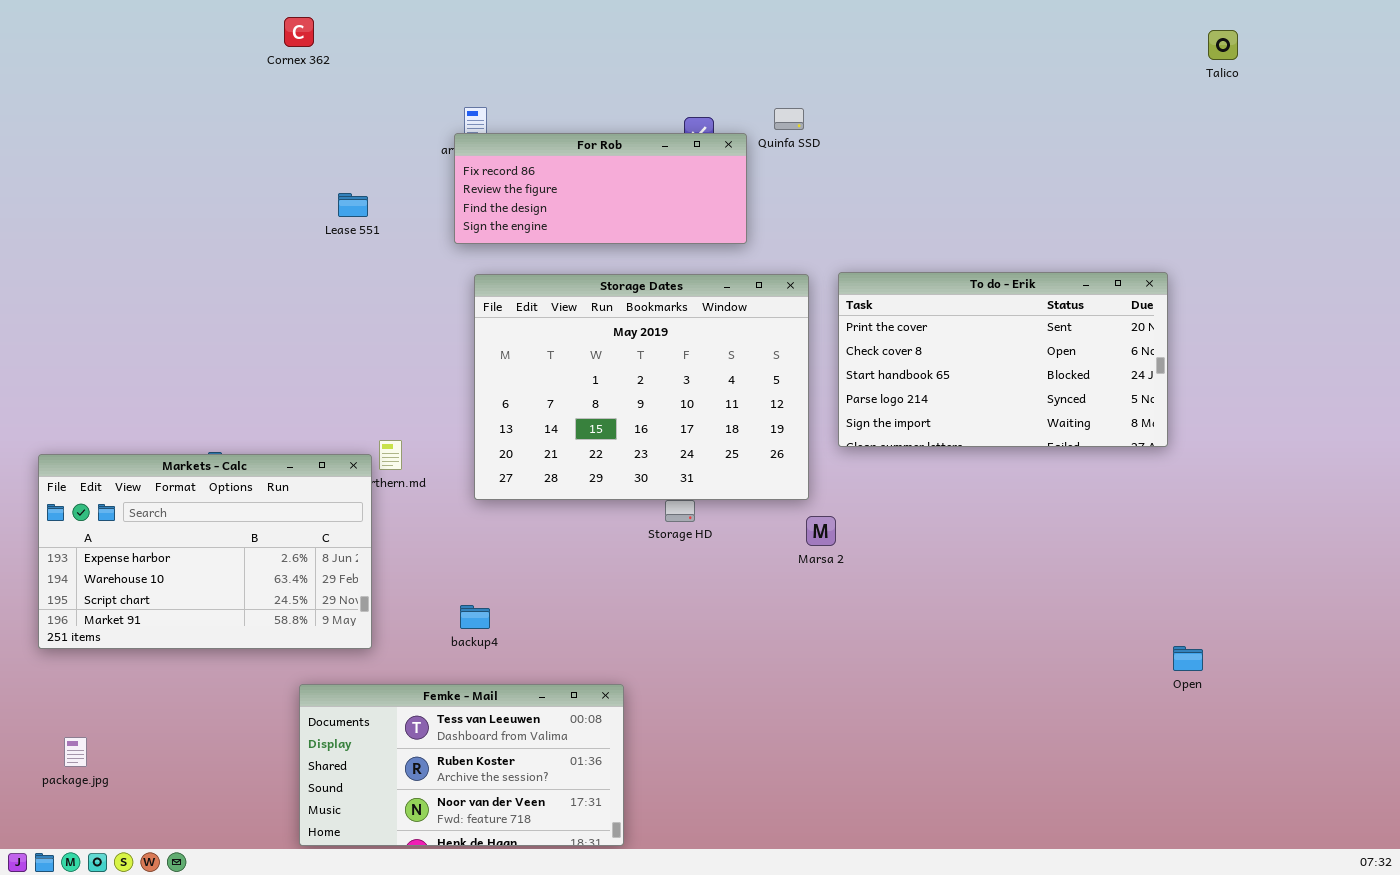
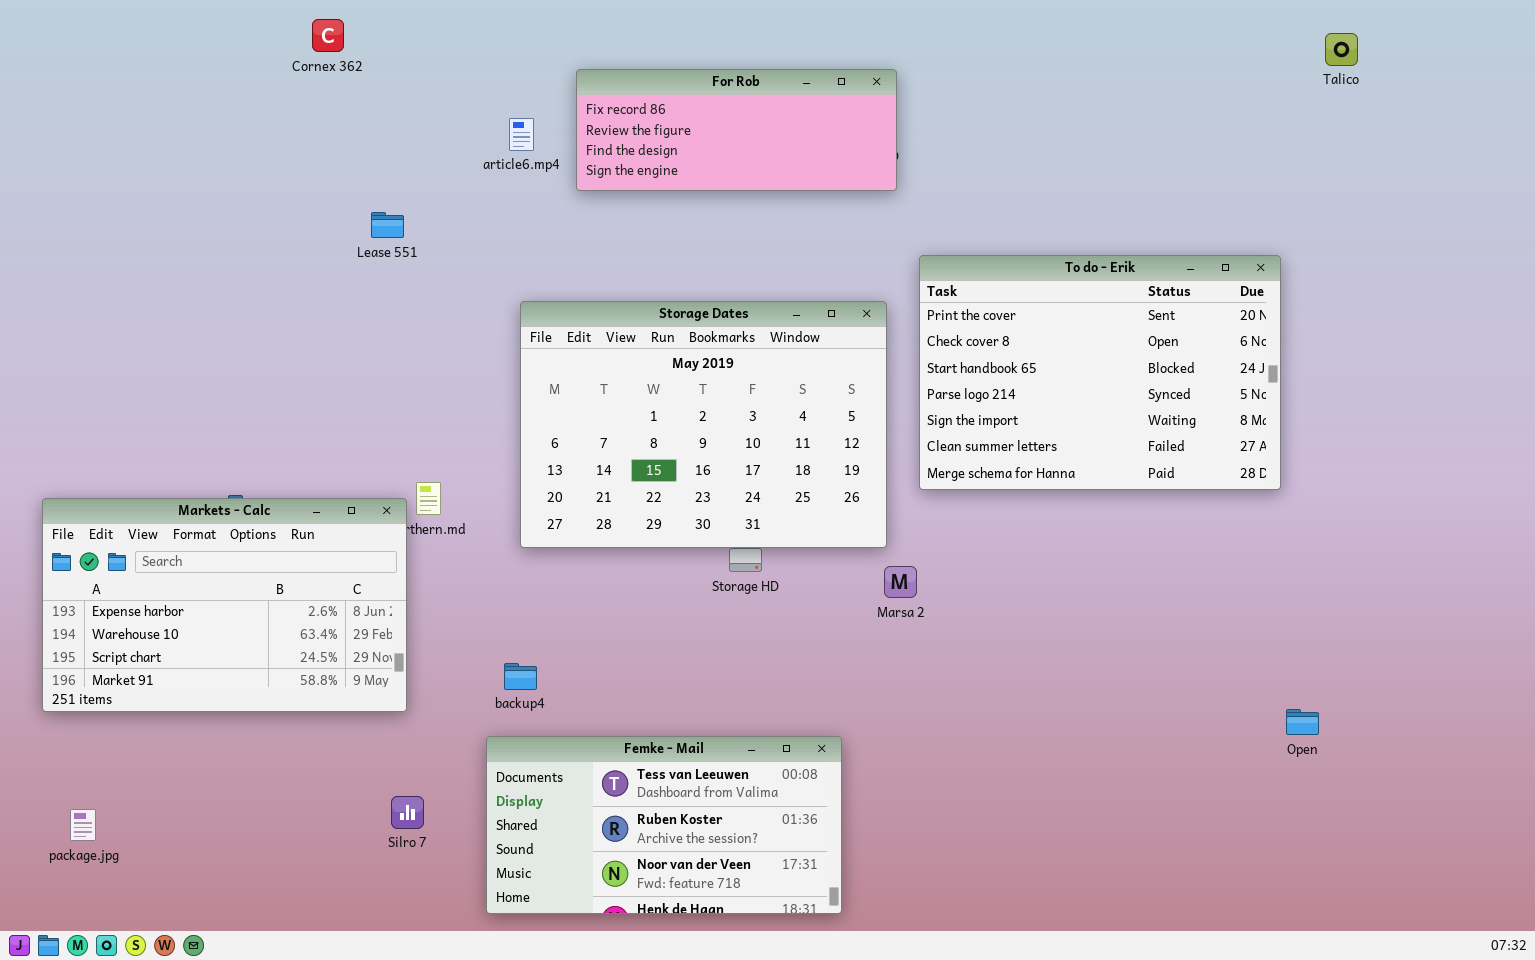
For Rob: [454,133,747,244] -> [576,69,897,191], moved
To do - Erik: [838,272,1168,447] -> [919,255,1281,490], resized
Femke - Mail: [299,684,624,846] -> [486,736,842,914], moved

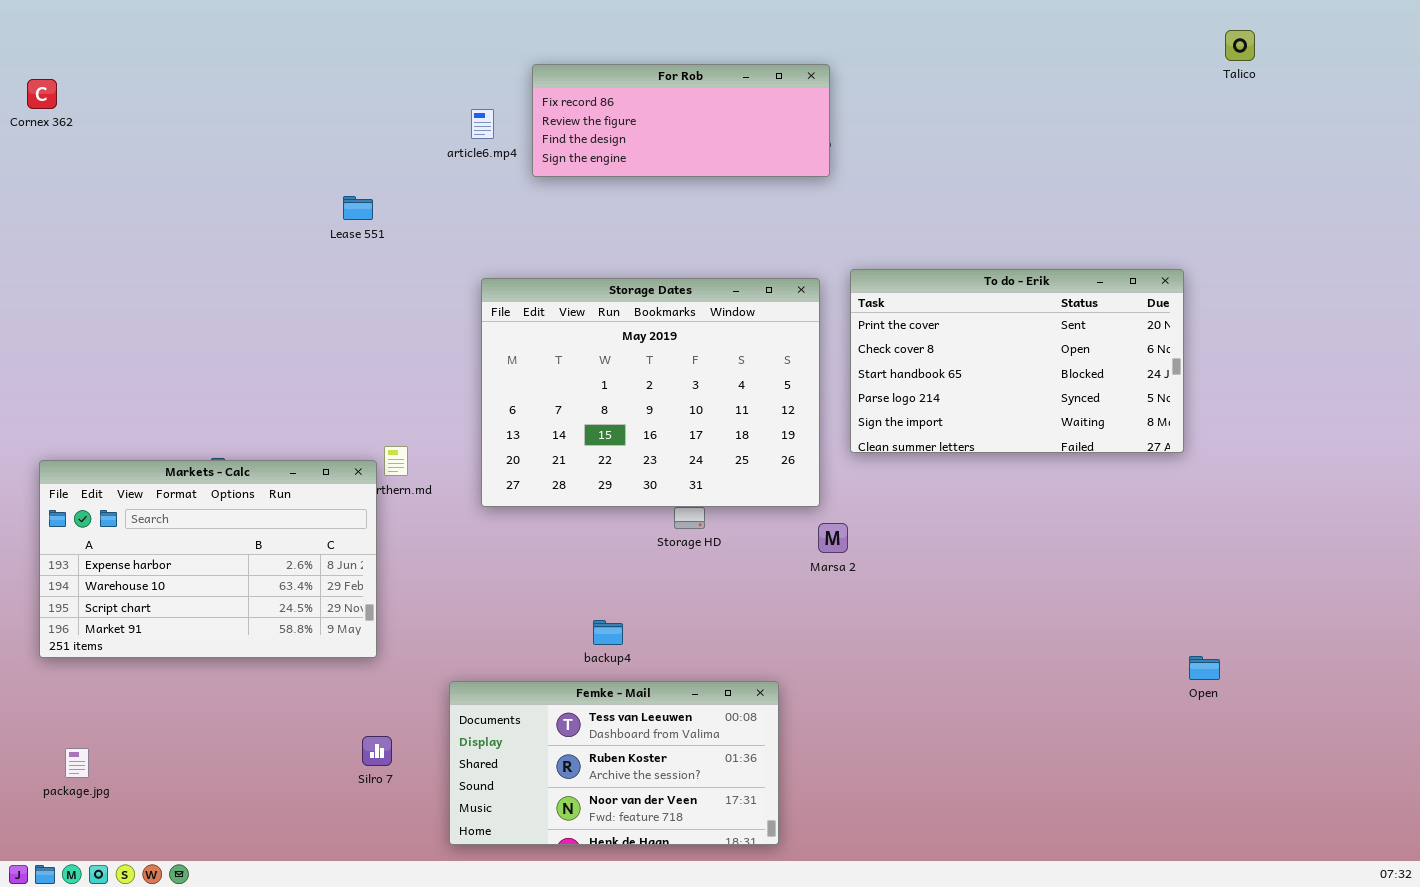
Cornex 362: [312,19,344,52] -> [27,79,57,109], moved
To do - Erik: [919,255,1281,490] -> [850,269,1184,453], resized
backup4: [504,663,537,690] -> [593,620,623,645], moved

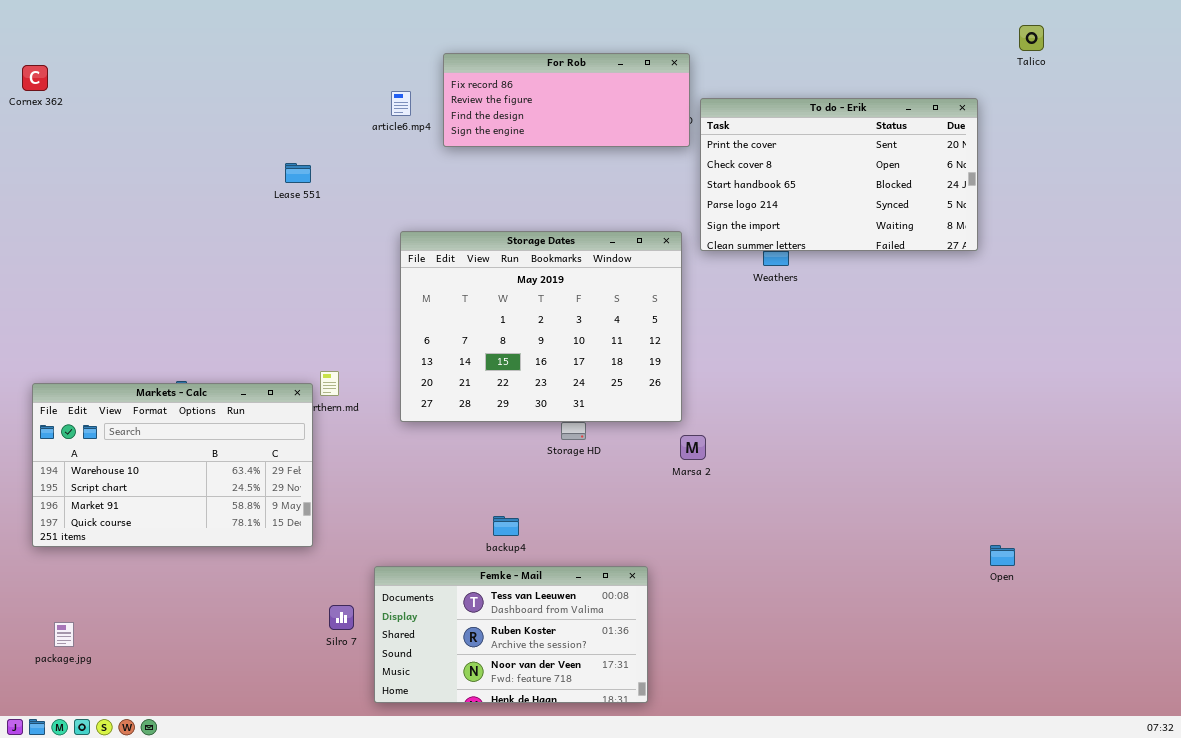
To do - Erik: [850,269,1184,453] -> [700,98,978,251], moved
Markets - Calc: [39,460,377,658] -> [32,383,313,547], scrolled down 1 row
Silro 7: [362,736,392,766] -> [329,605,354,630], moved

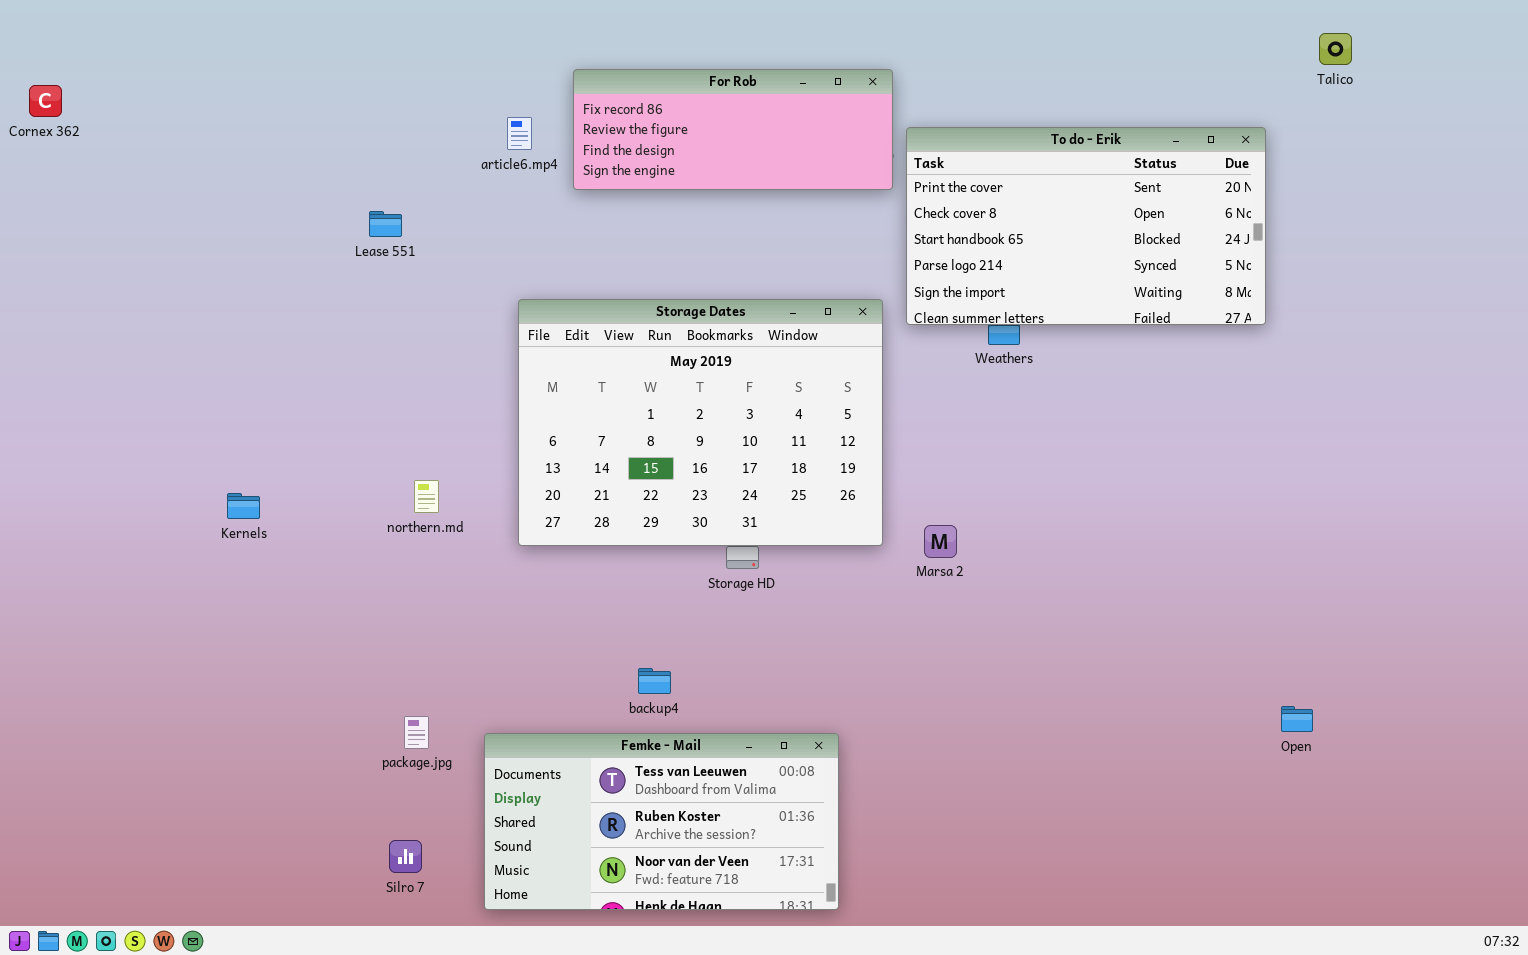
Markets - Calc: [32,383,313,547] -> none, closed
Marsa 2: [680,435,706,460] -> [924,525,957,558], moved
Silro 7: [329,605,354,630] -> [389,840,422,873], moved
package.jpg: [54,622,74,647] -> [404,716,429,749], moved

